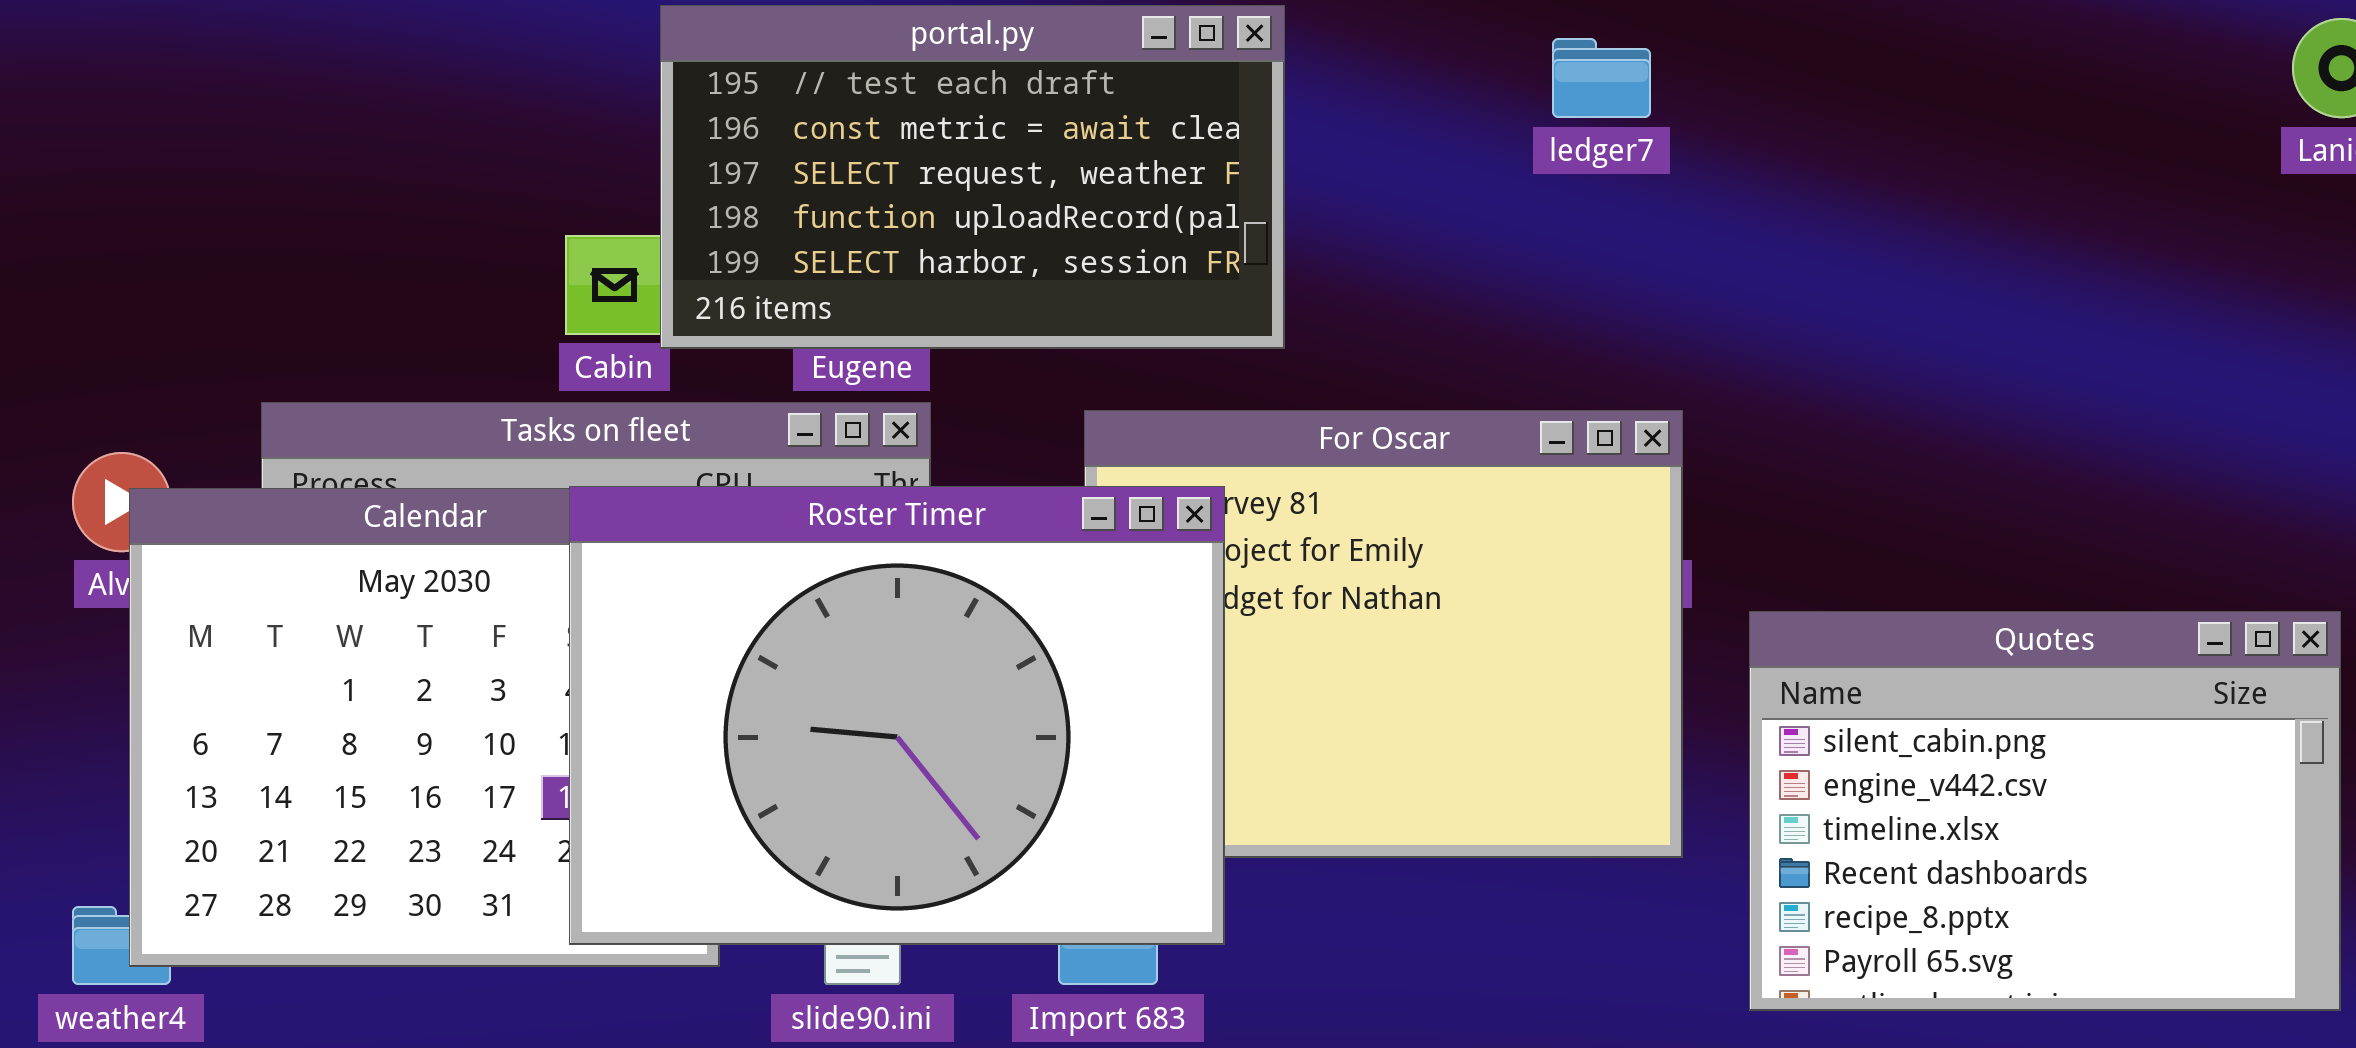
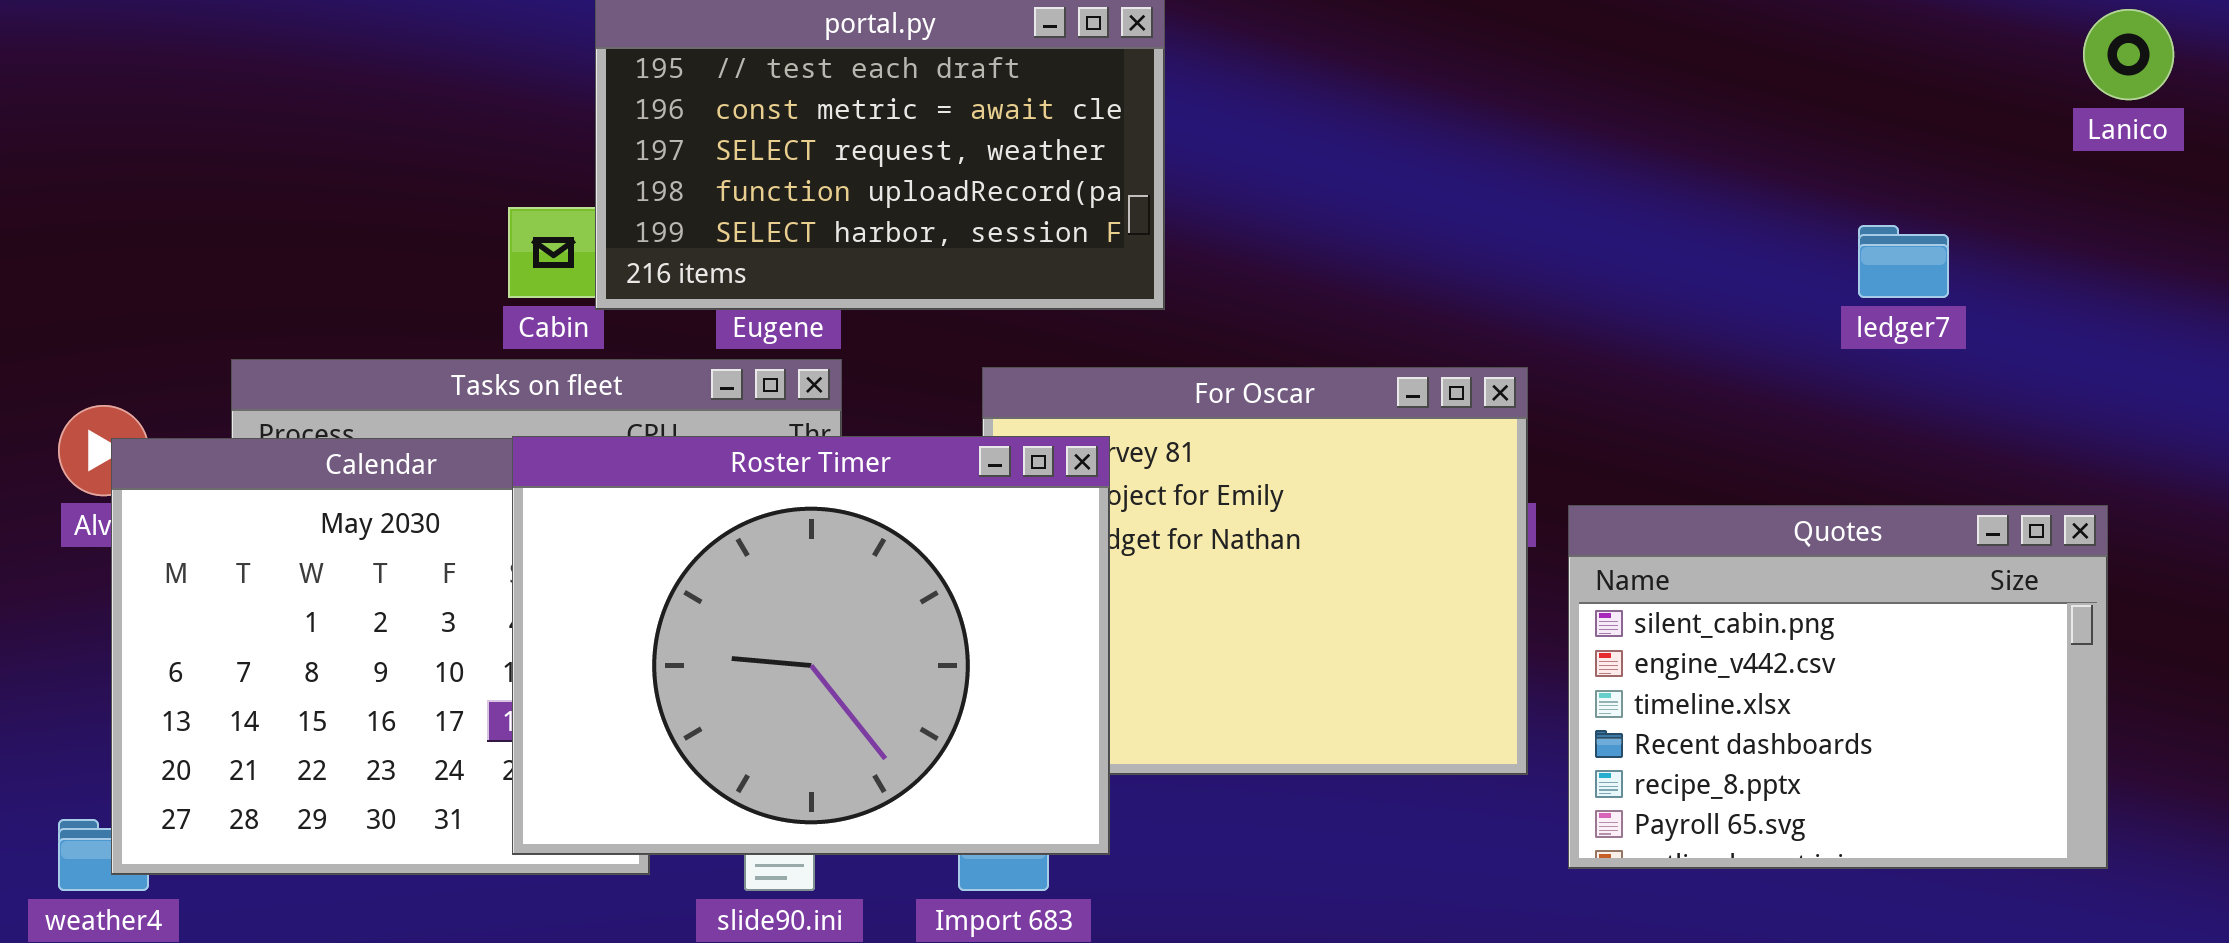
ledger7: [1552,38,1651,118] -> [1858,225,1949,298], moved
Quotes: [1749,611,2341,1011] -> [1568,505,2108,869], moved

